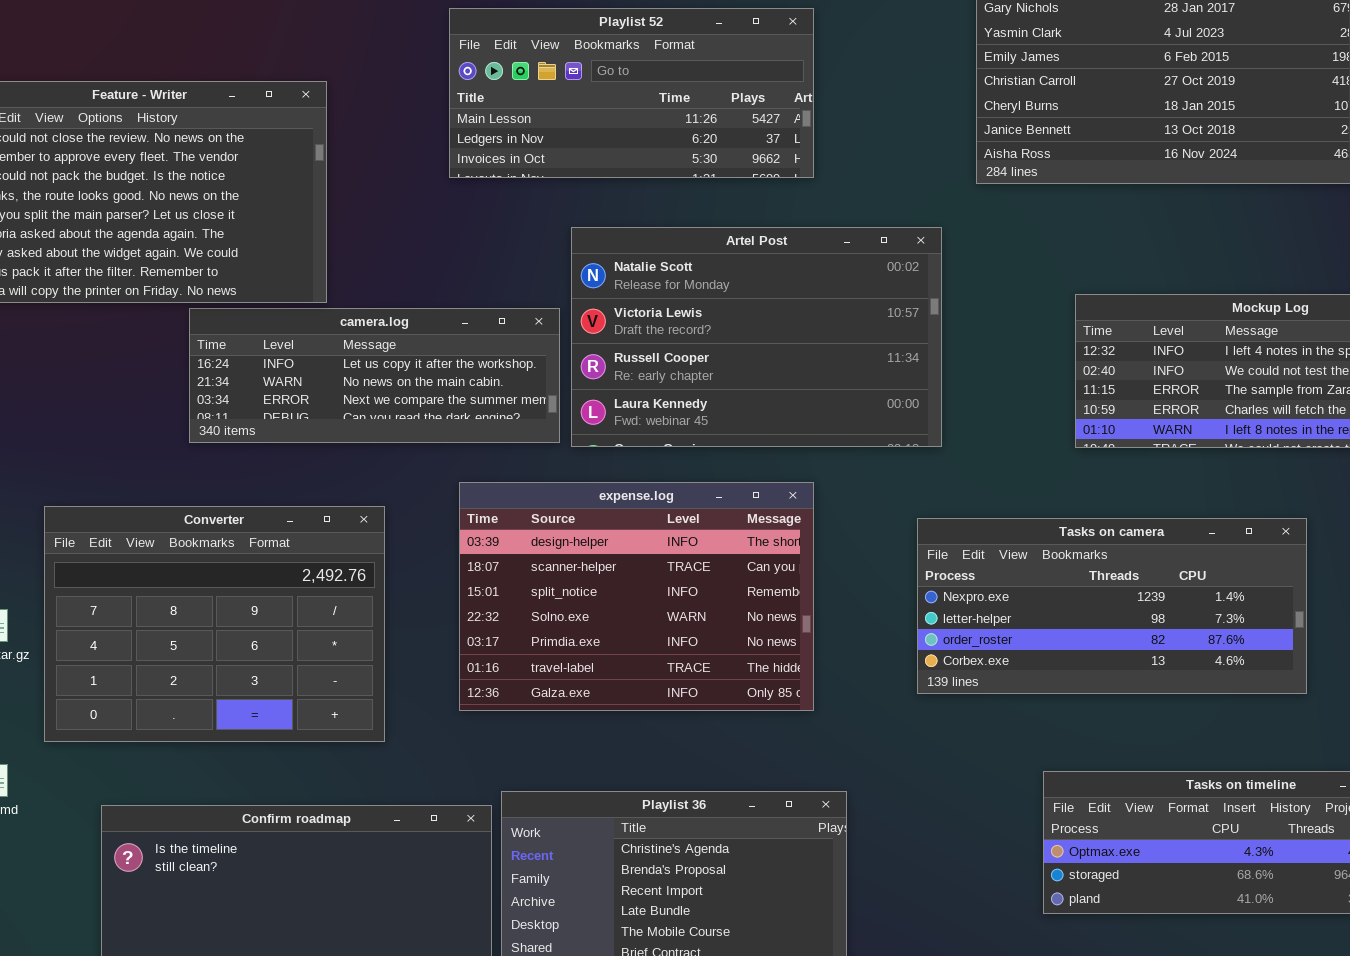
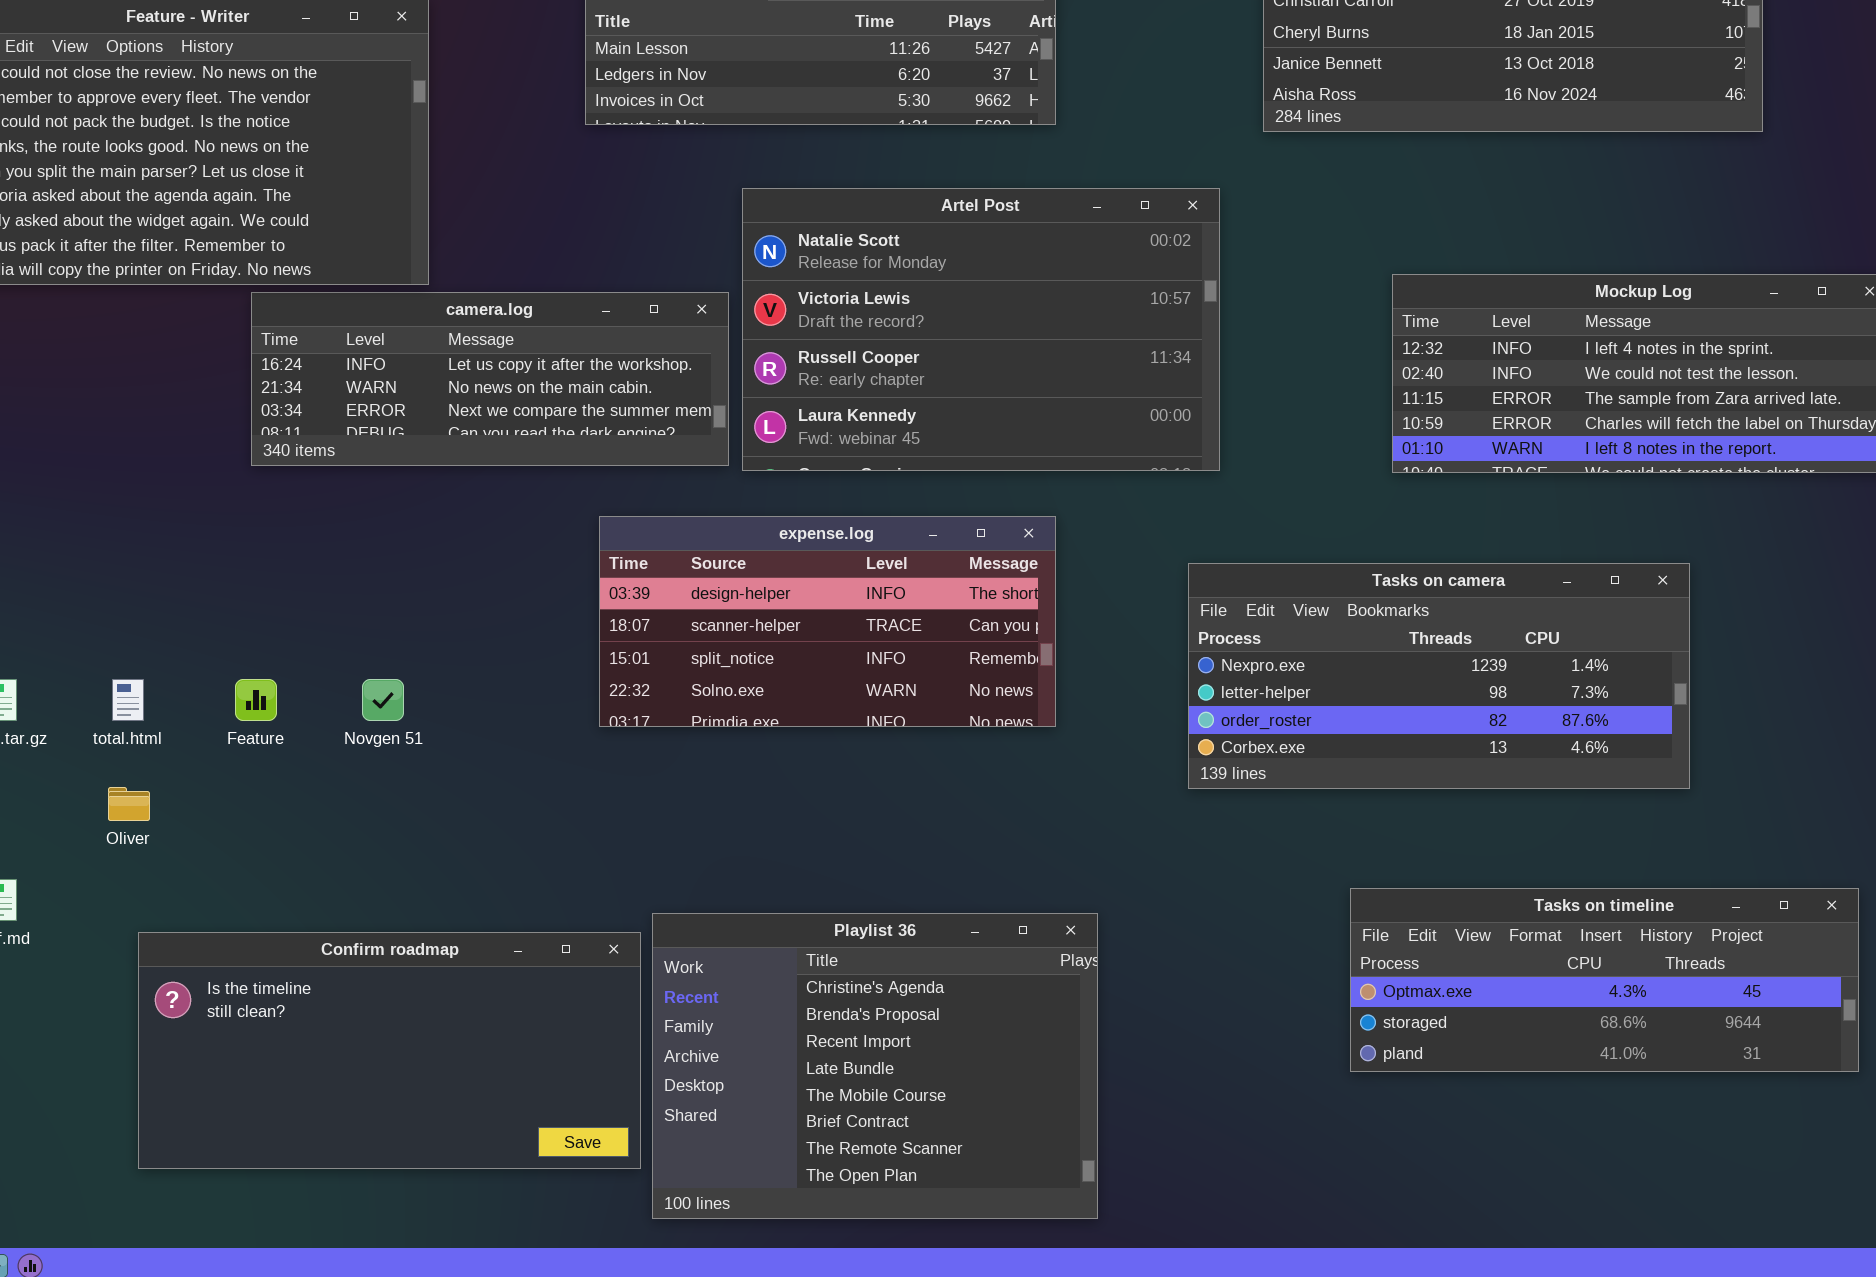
expense.log: [459,482,814,711] -> [599,516,1056,727], resized
Converter: [44,506,385,742] -> none, closed

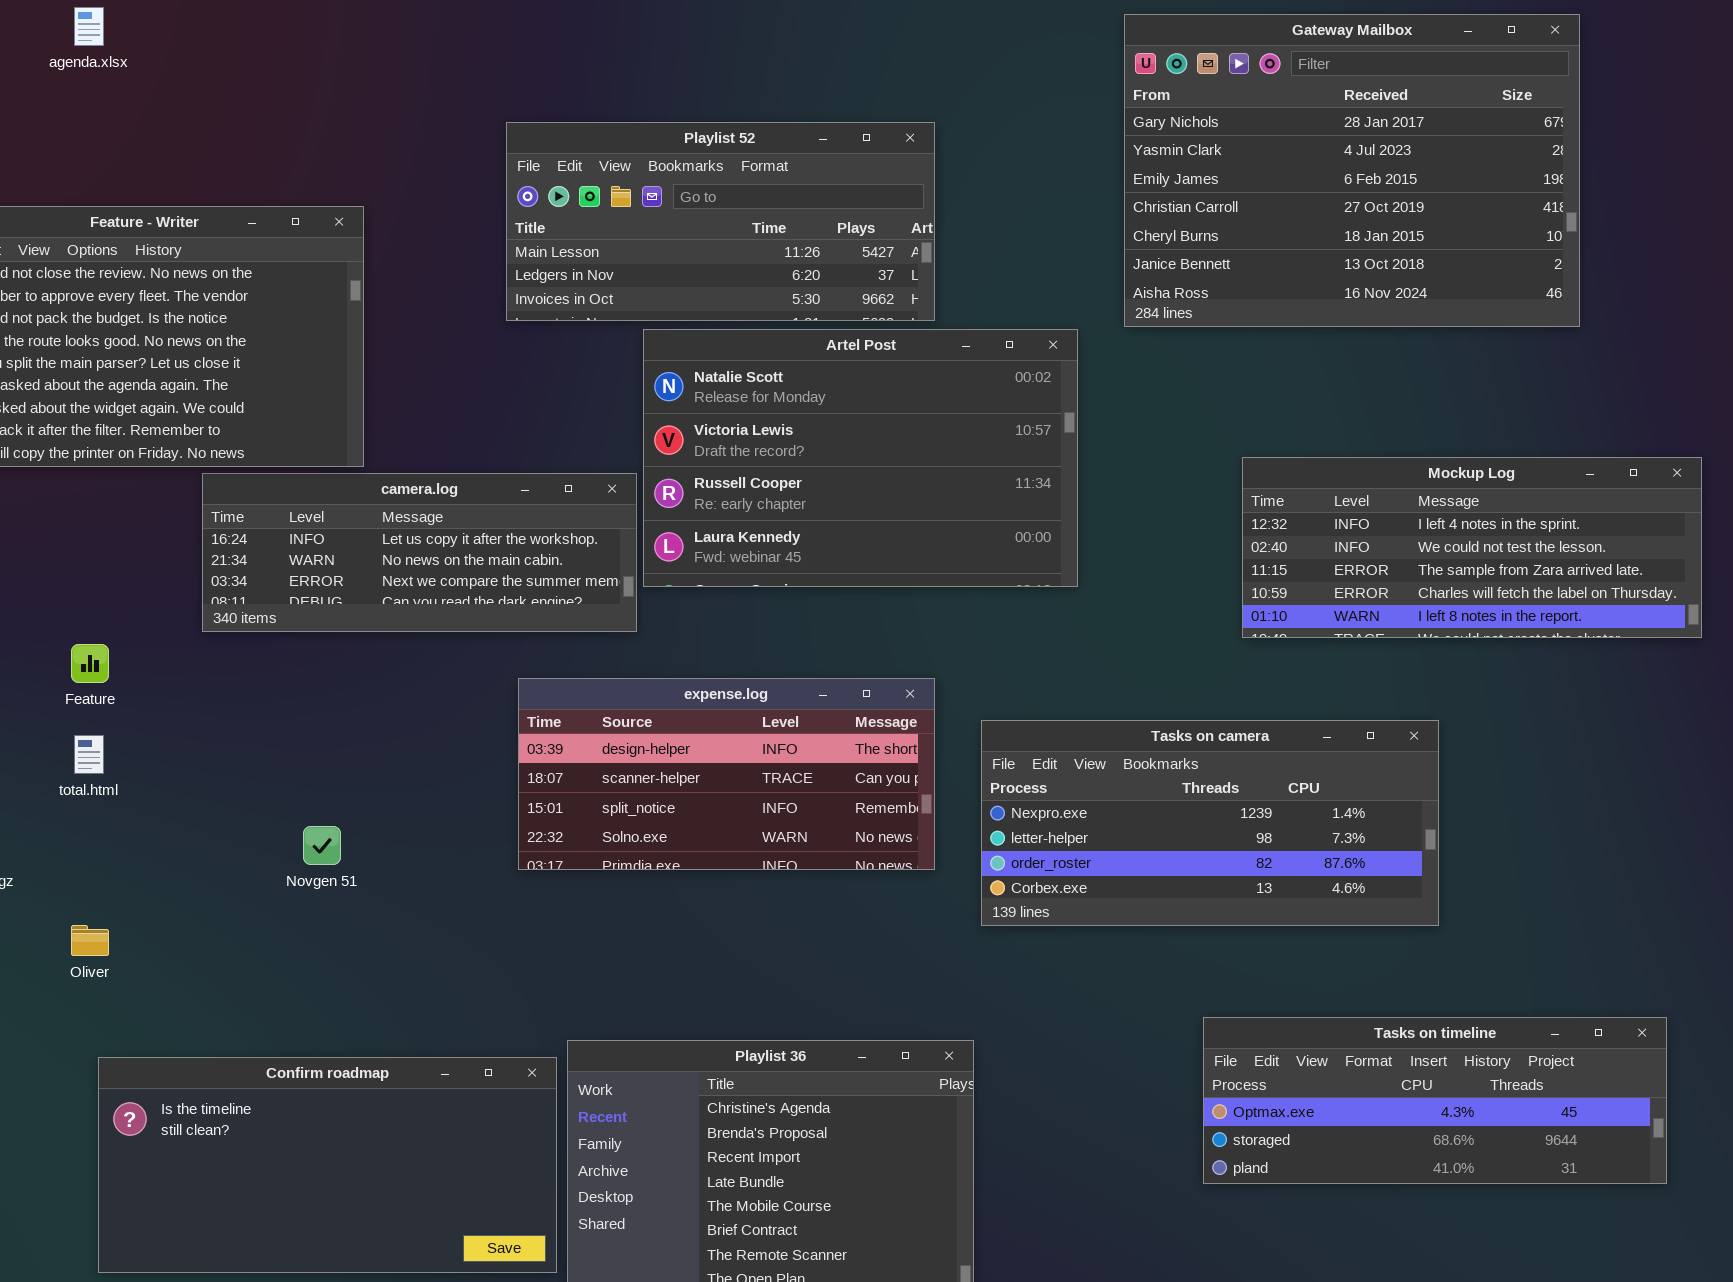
Artel Post: [742,188,1220,471] -> [643,329,1078,587], moved
Tasks on camera: [1188,563,1690,789] -> [981,720,1439,926], moved
total.html: [112,679,144,721] -> [74,735,104,774], moved
Feature: [235,679,277,721] -> [71,644,109,683], moved

